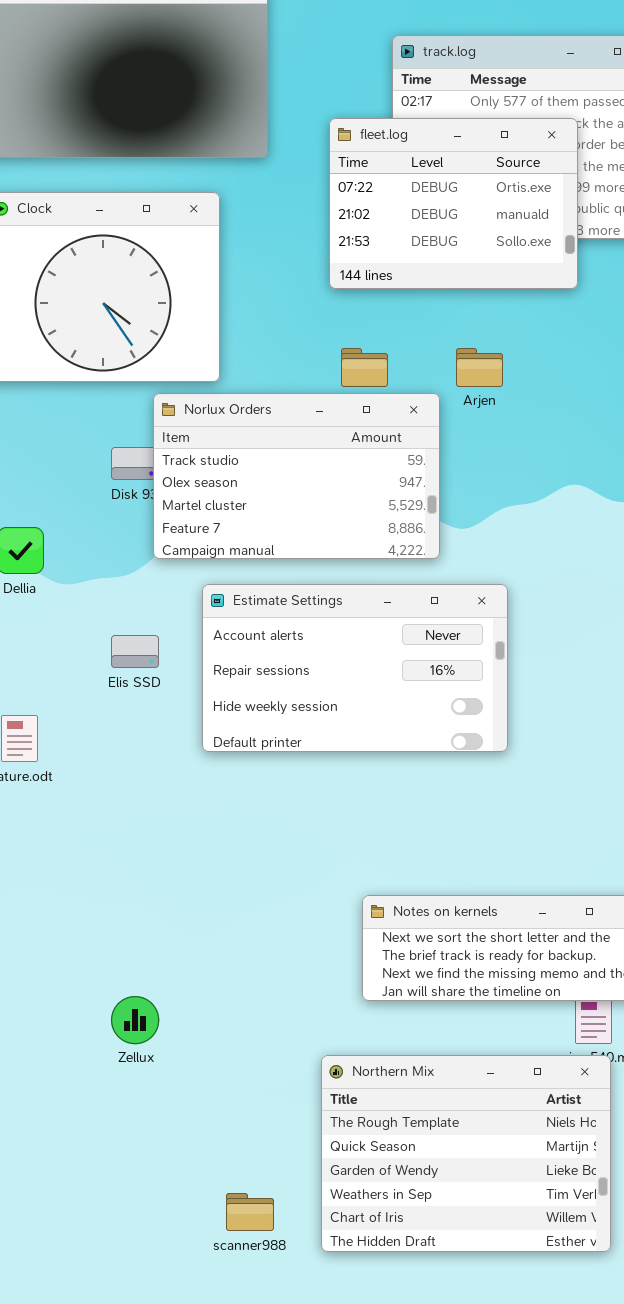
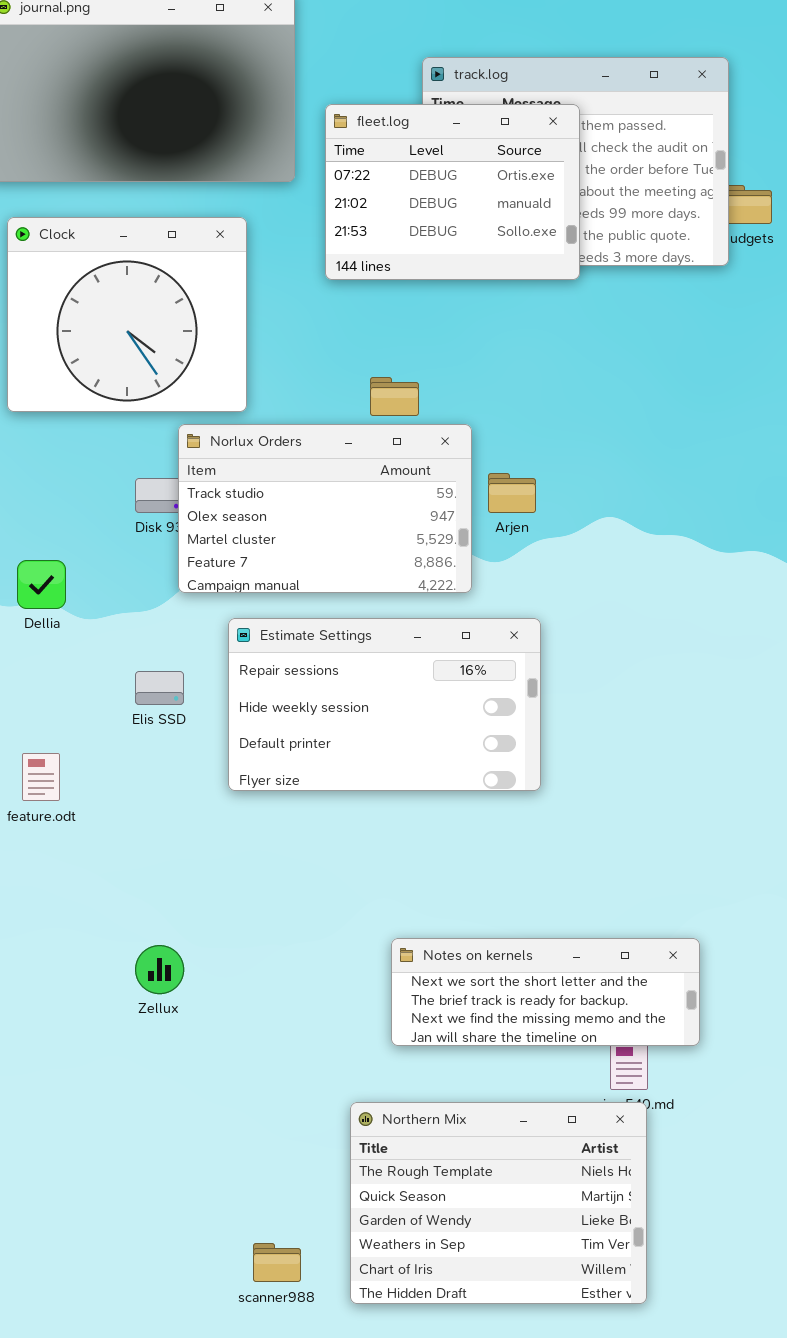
fleet.log: [329,118,578,289] -> [325,104,580,280], moved
Arjen: [456,348,503,387] -> [488,473,536,513], moved
Estimate Settings: [202,584,508,752] -> [228,618,541,791], scrolled down 1 row
Zellux: [111,996,159,1044] -> [135,945,184,994], moved

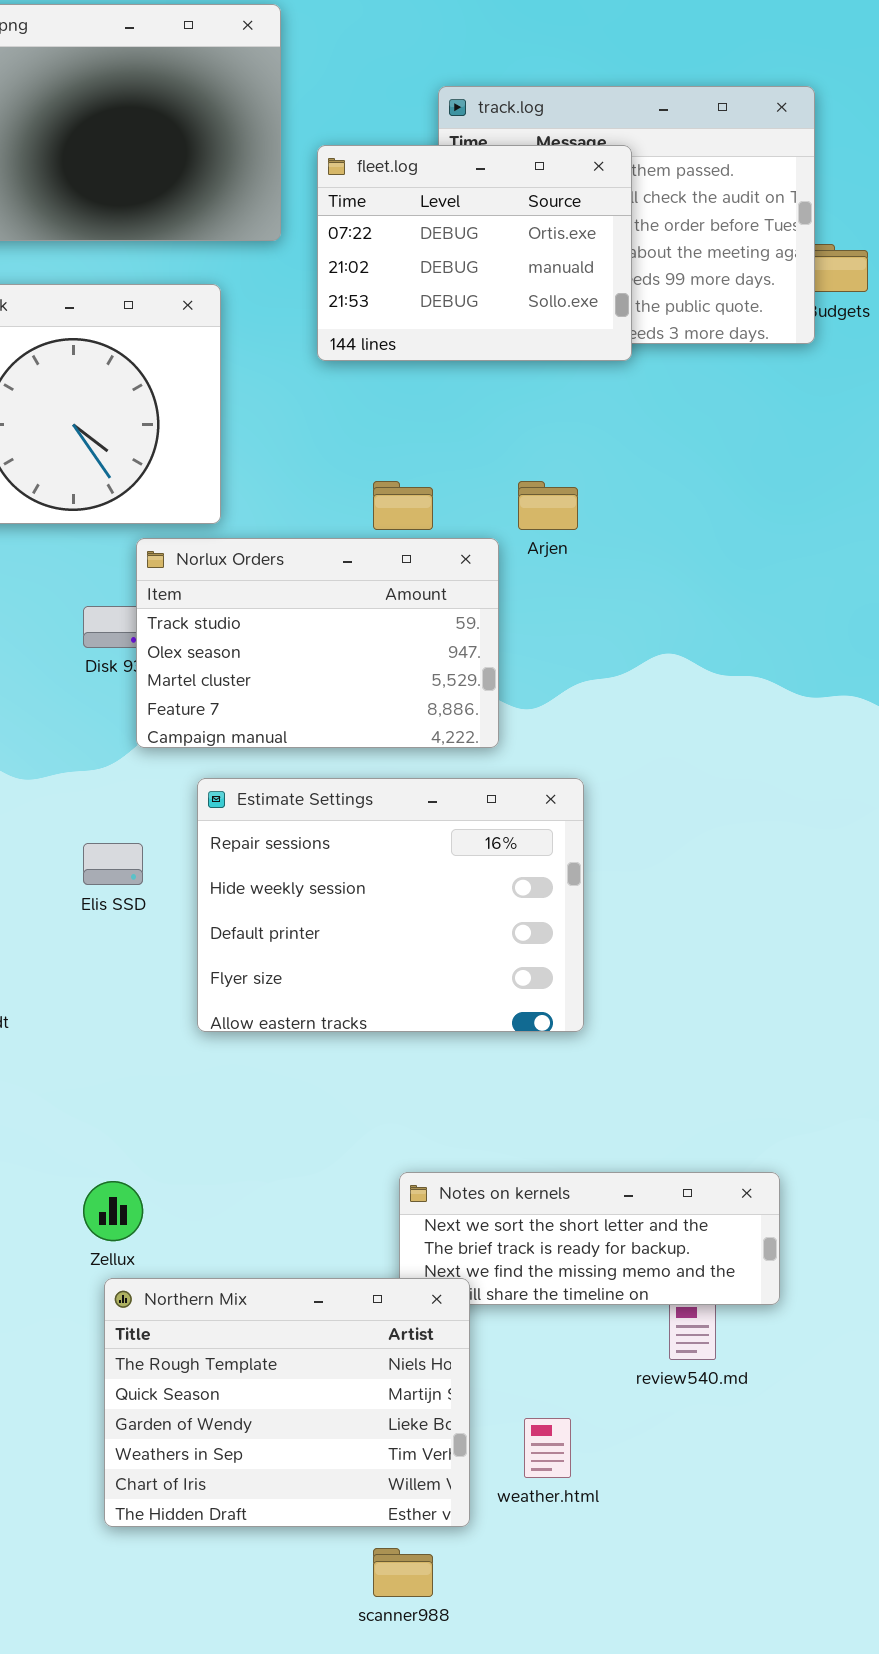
Arjen: [488,473,536,513] -> [518,481,578,530], moved
Estimate Settings: [228,618,541,791] -> [197,778,584,1032], resized
Northern Mix: [350,1102,647,1304] -> [104,1278,470,1527], moved
scanner988: [253,1243,301,1282] -> [373,1548,433,1597], moved

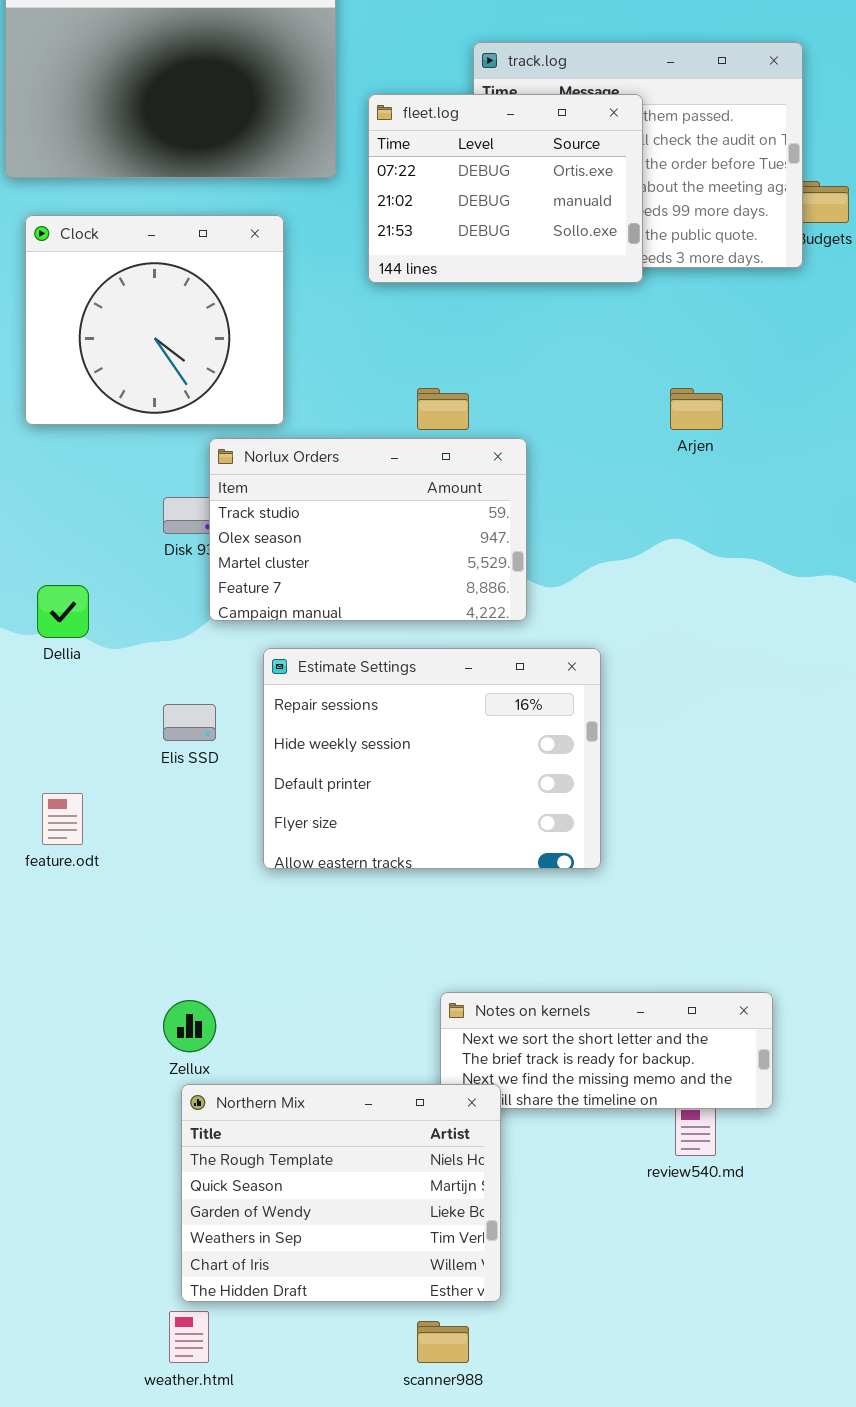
Arjen: [518,481,578,530] -> [670,388,723,430], moved
weather.html: [524,1418,571,1478] -> [169,1311,209,1363], moved

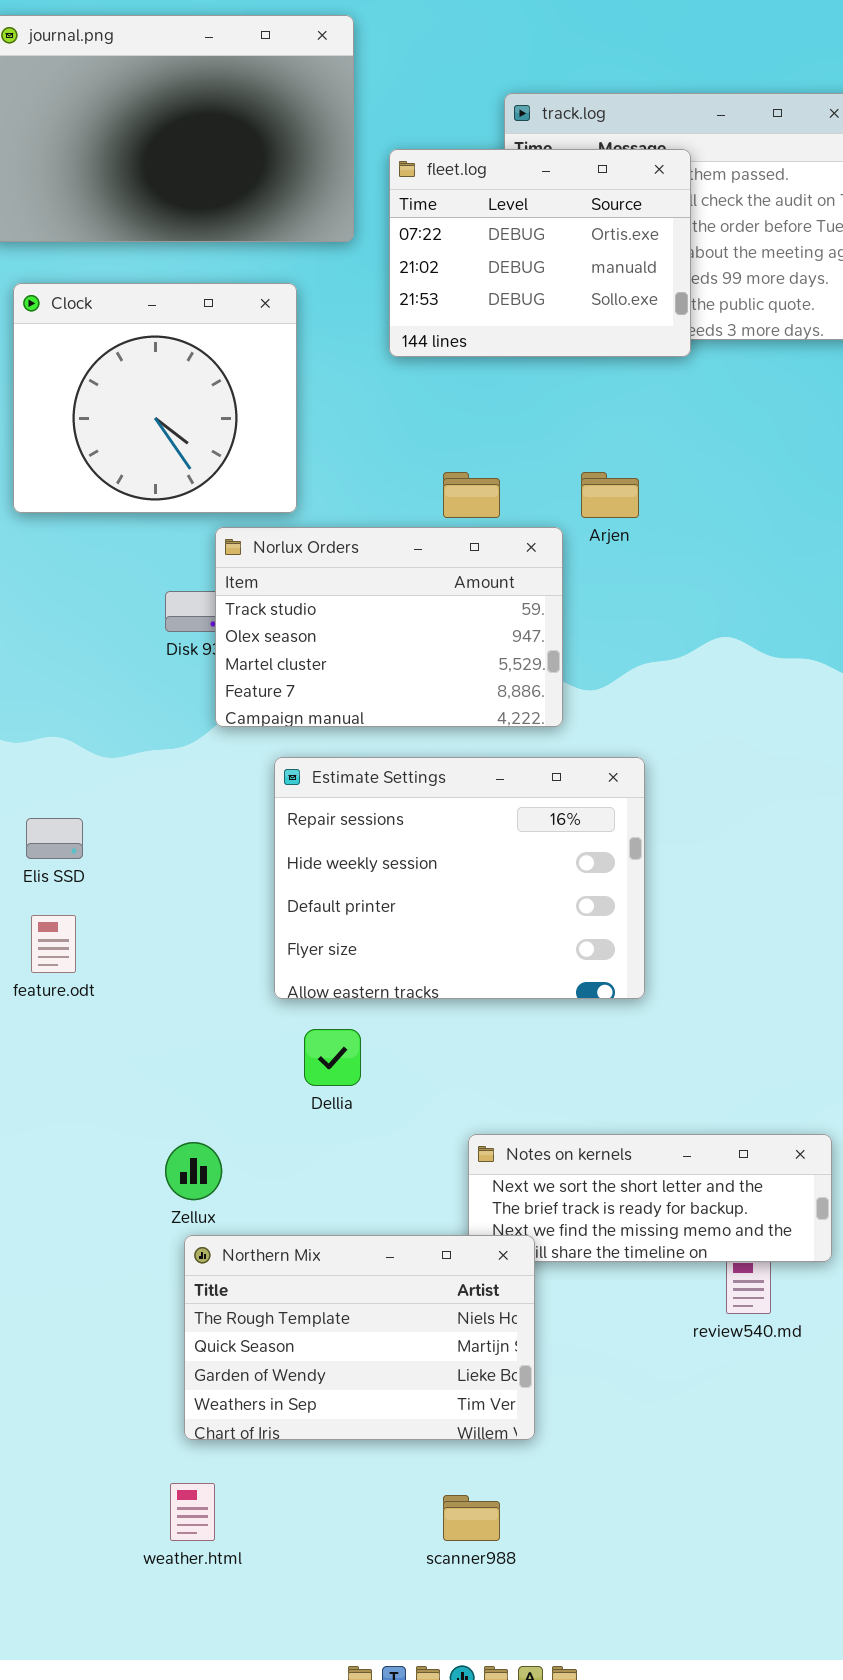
Arjen: [670,388,723,430] -> [581,472,639,518], moved
Dellia: [37,585,89,638] -> [304,1029,361,1086], moved
Elis SSD: [163,704,216,741] -> [26,818,83,859], moved
Northern Mix: [181,1084,501,1302] -> [184,1235,535,1440], resized

